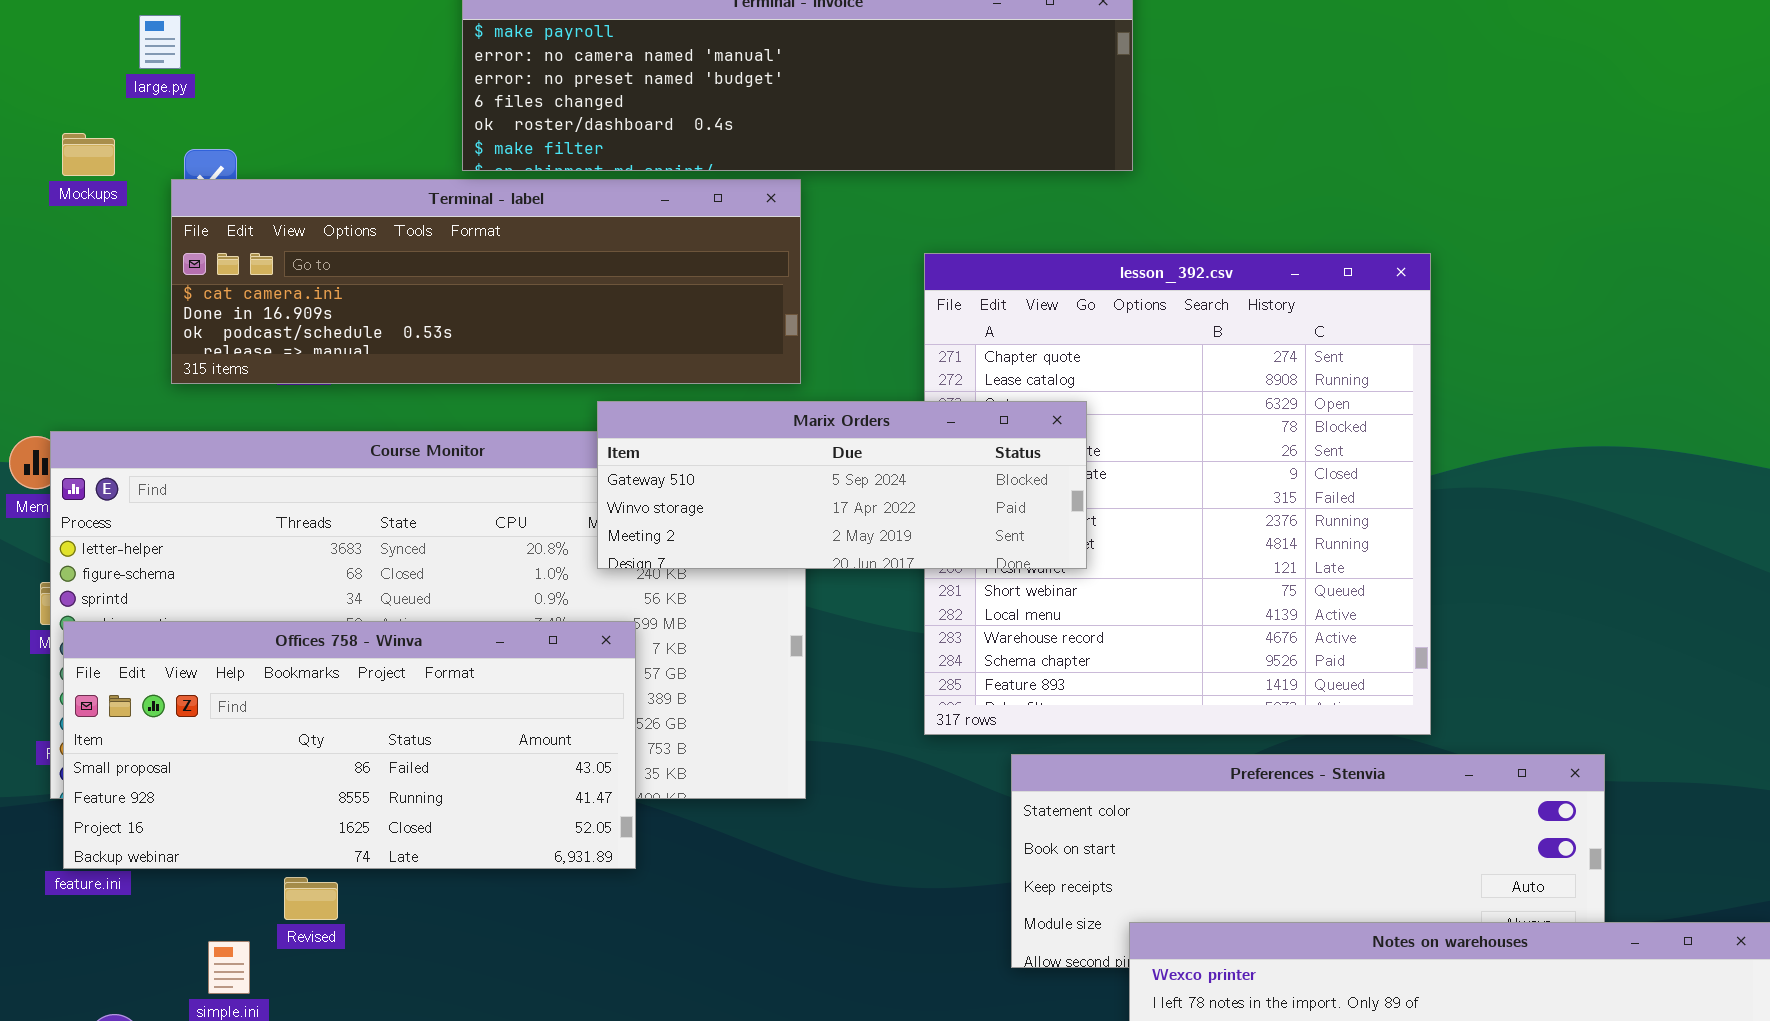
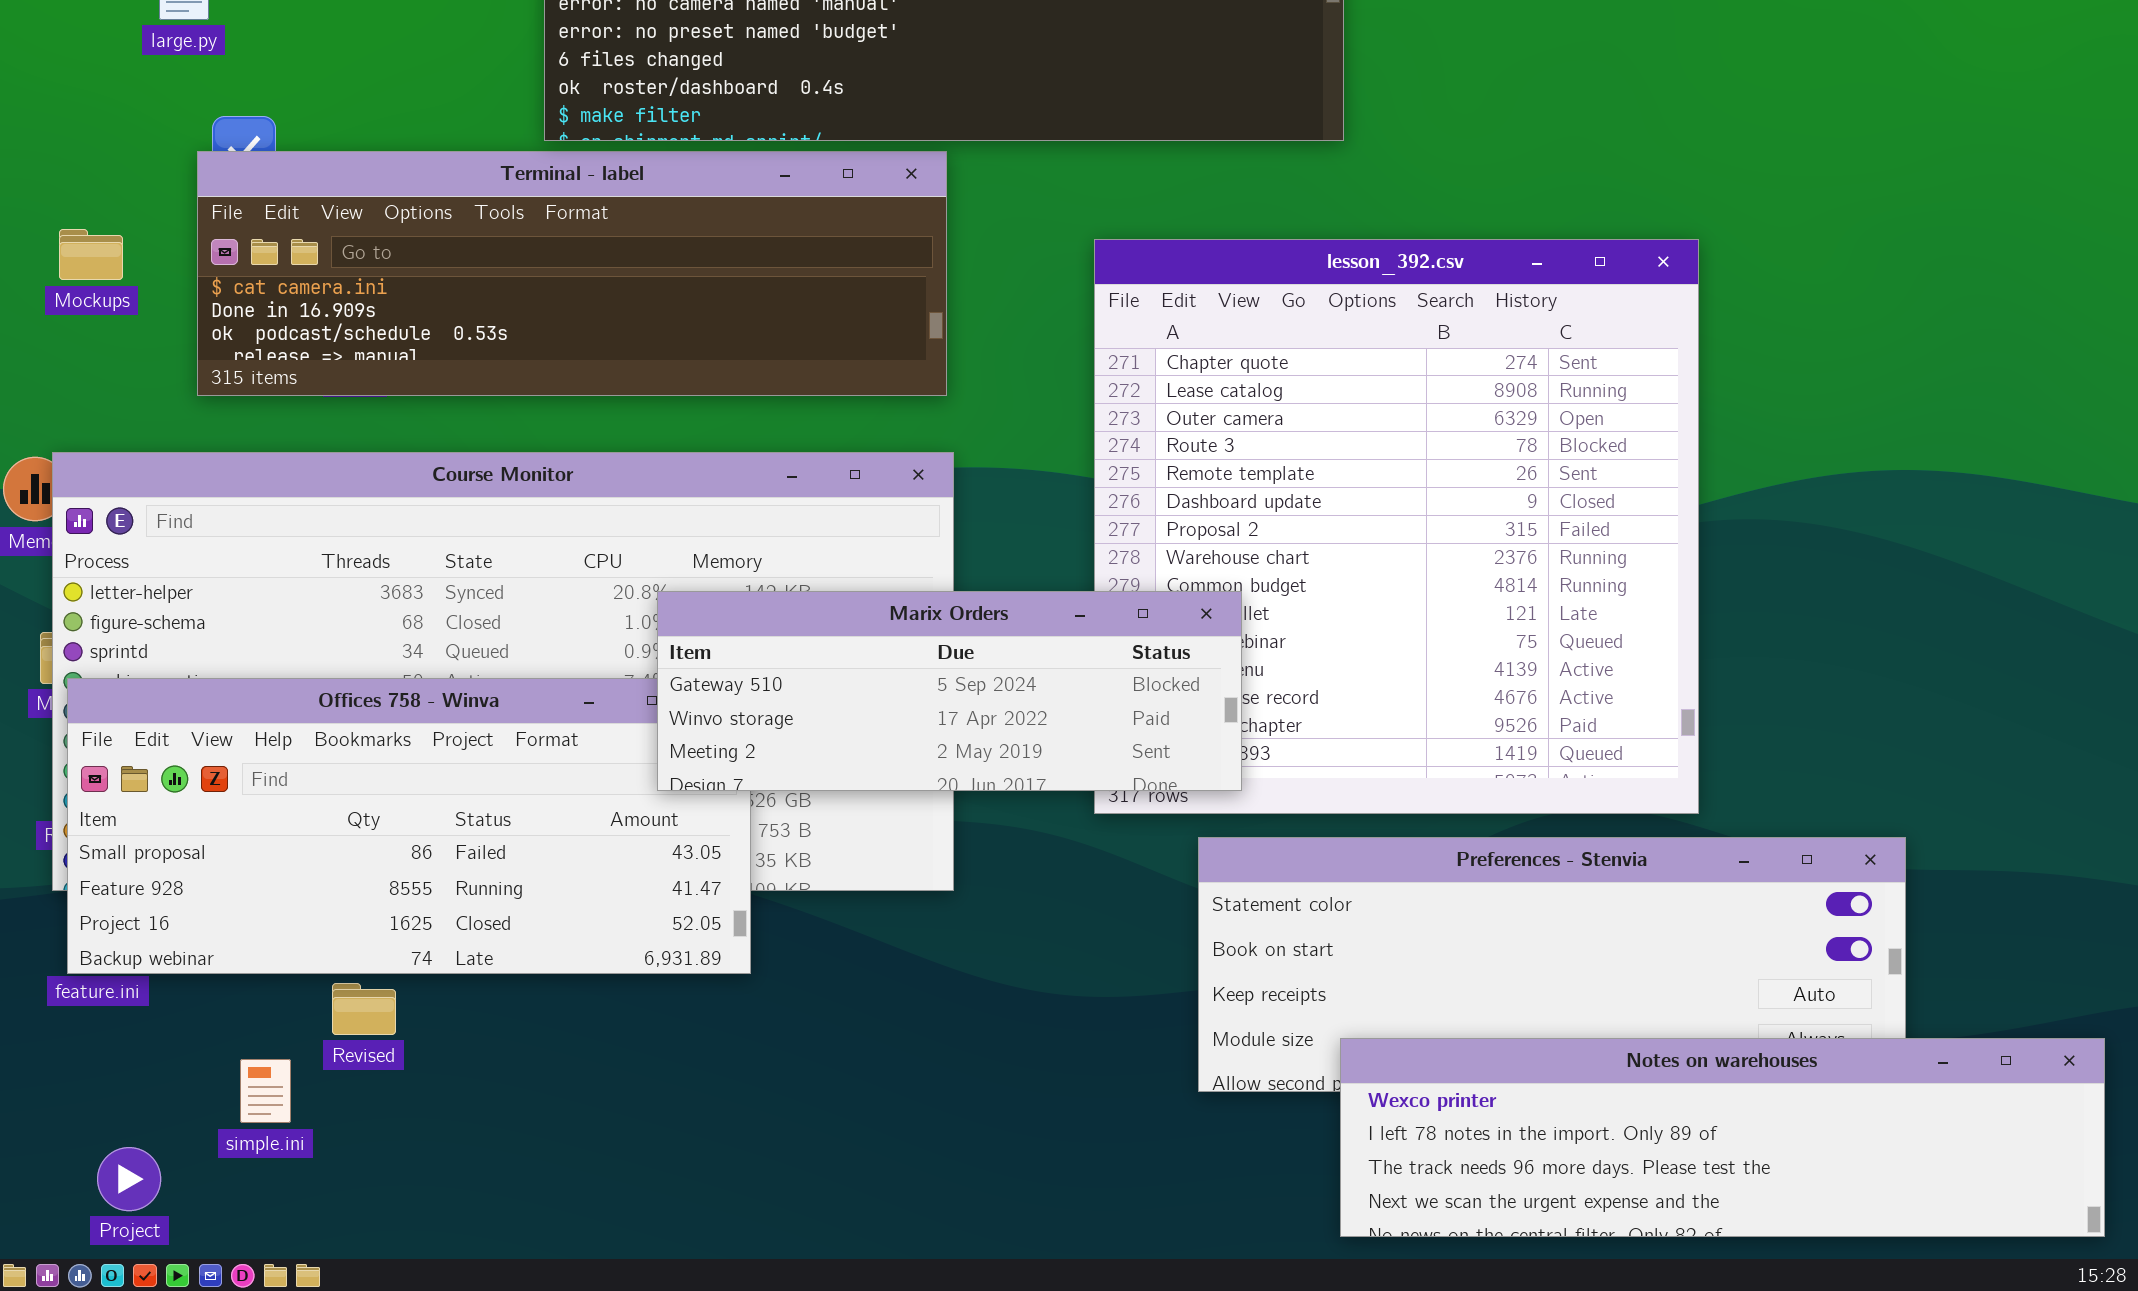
Mockups: [62,133,115,176] -> [59,229,123,280], moved
Marix Orders: [597,401,1087,569] -> [657,591,1242,791], moved

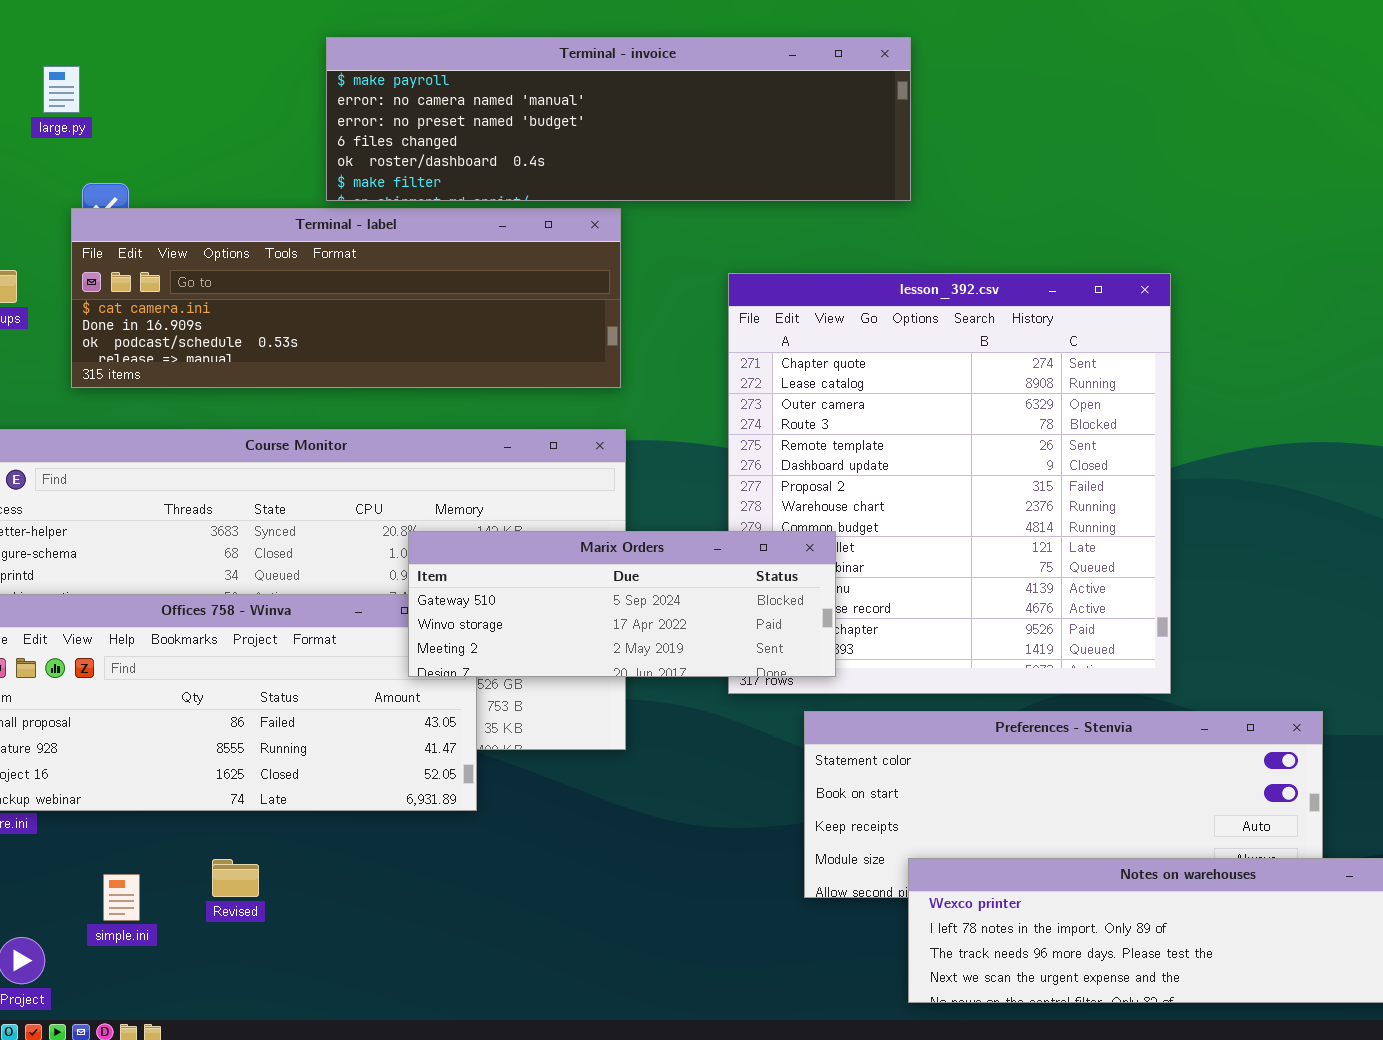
Revised: [332,983,396,1035] -> [212,859,259,897], moved

